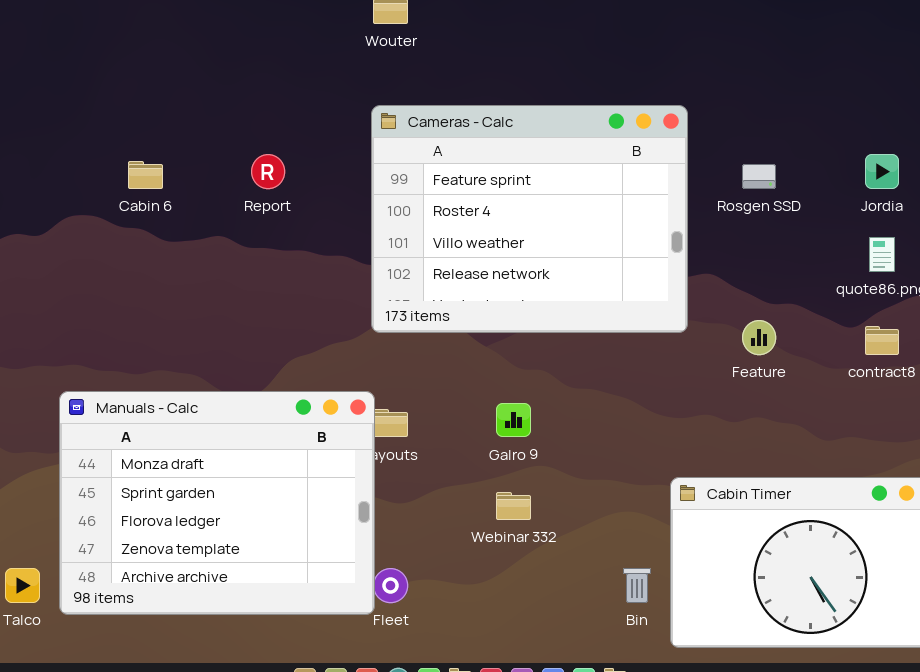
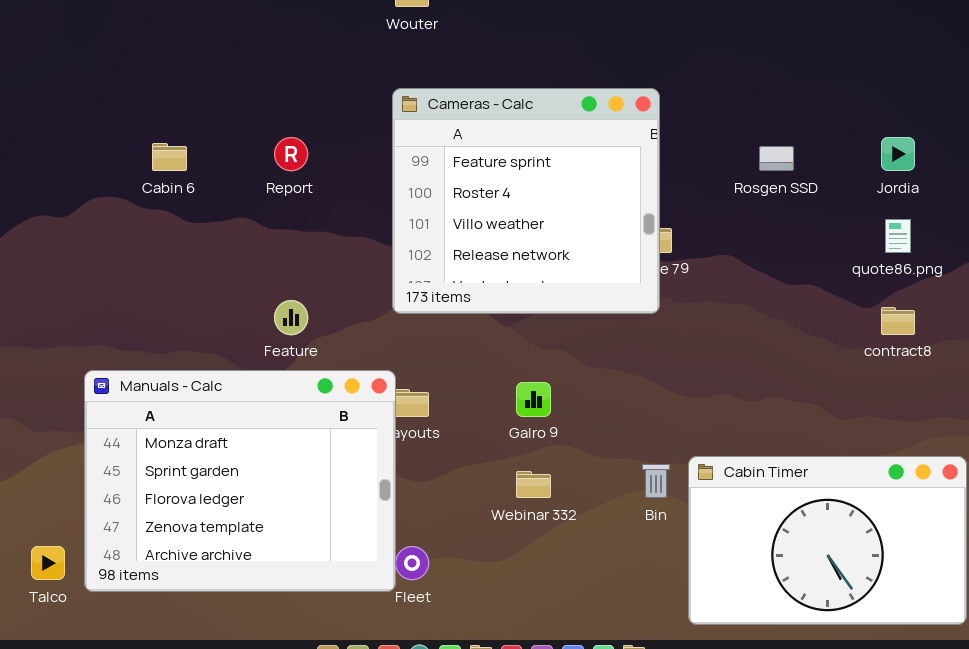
Cameras - Calc: [371,105,688,333] -> [392,88,660,314], resized
Feature: [742,320,776,355] -> [274,300,308,335], moved
Bin: [623,568,651,603] -> [642,464,670,498], moved

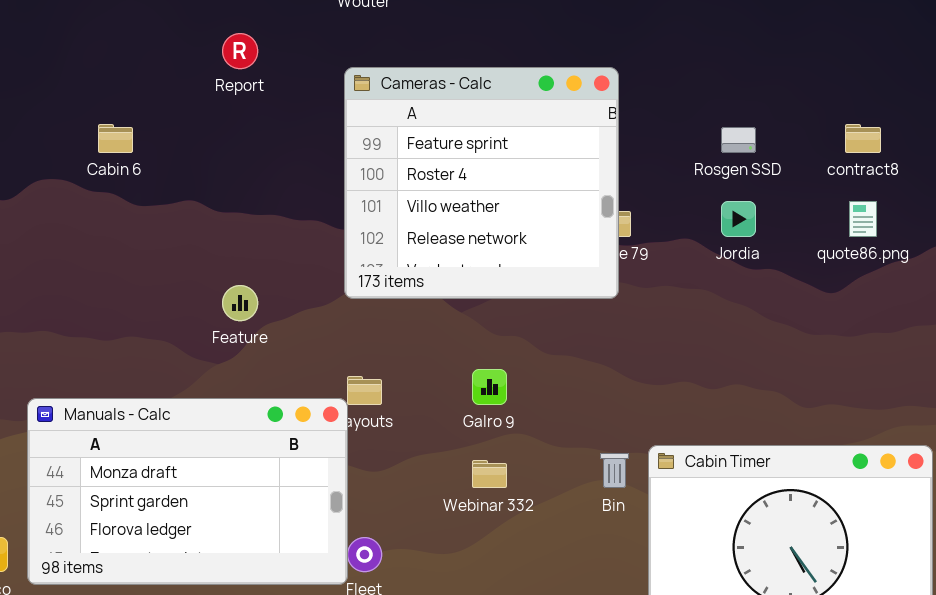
Report: [274,137,308,171] -> [222,33,258,69], moved
Jordia: [881,137,915,171] -> [721,201,756,237], moved
contract8: [881,307,915,335] -> [845,124,881,153], moved
Manuals - Calc: [84,370,396,592] -> [27,398,348,585], resized

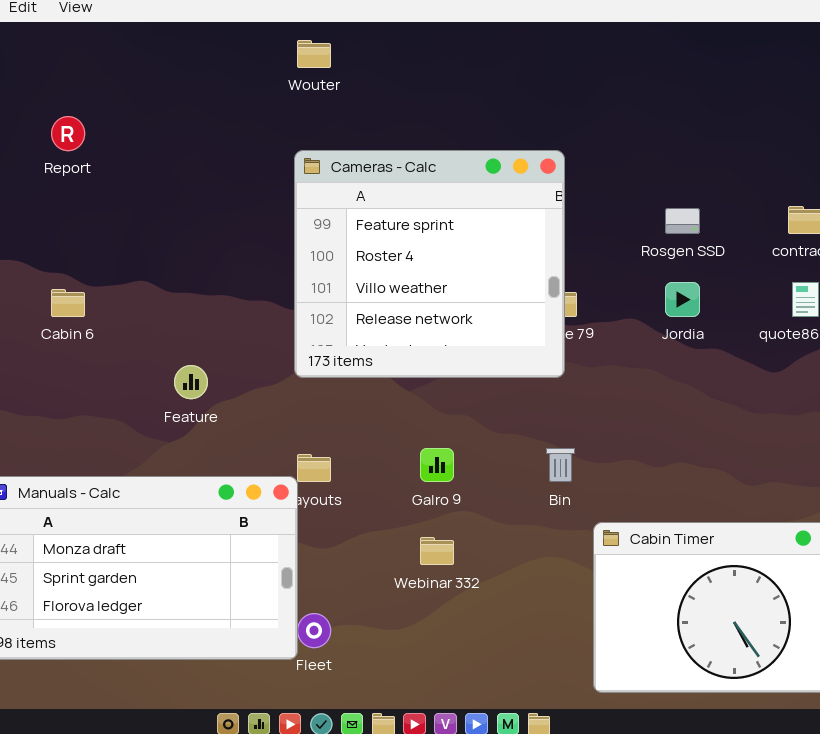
Report: [222,33,258,69] -> [51,116,85,151], moved
Cabin 6: [98,124,133,153] -> [51,289,85,317], moved
Bin: [600,453,629,488] -> [546,448,575,482], moved

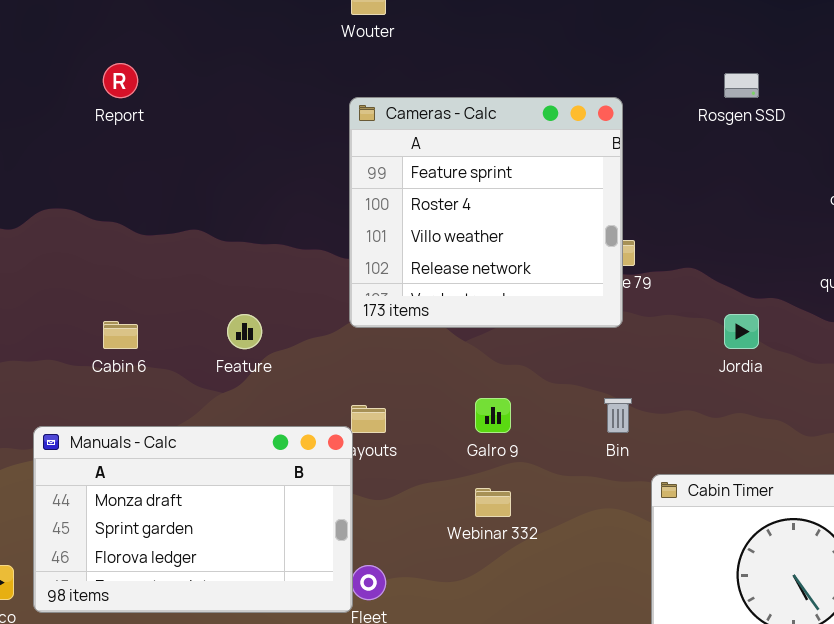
Rosgen SSD: [665,208,700,234] -> [724,73,759,98], moved
Jordia: [665,282,700,317] -> [724,314,759,349], moved
Cabin 6: [51,289,85,317] -> [103,321,138,349], moved

